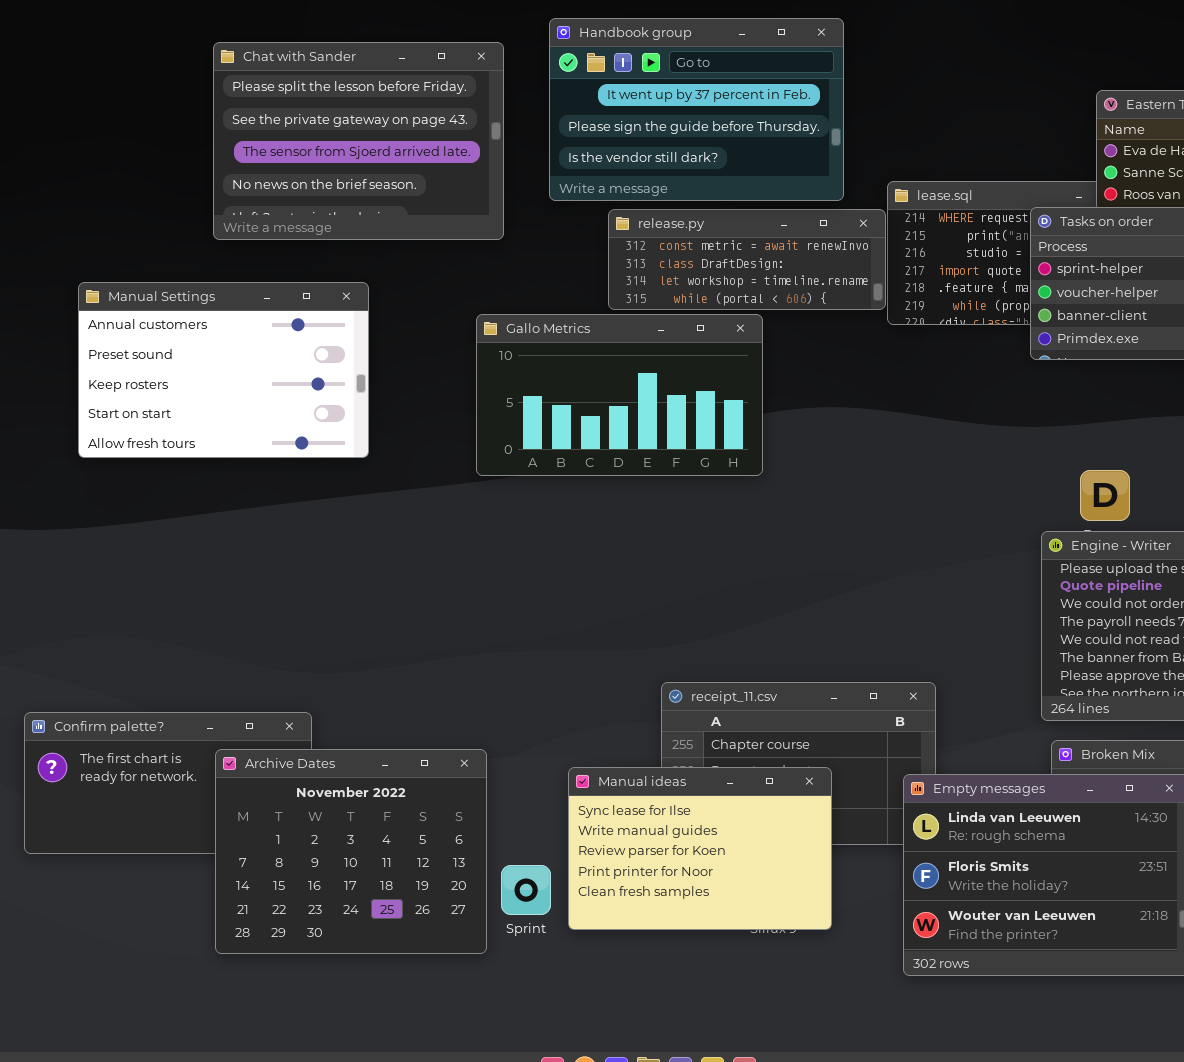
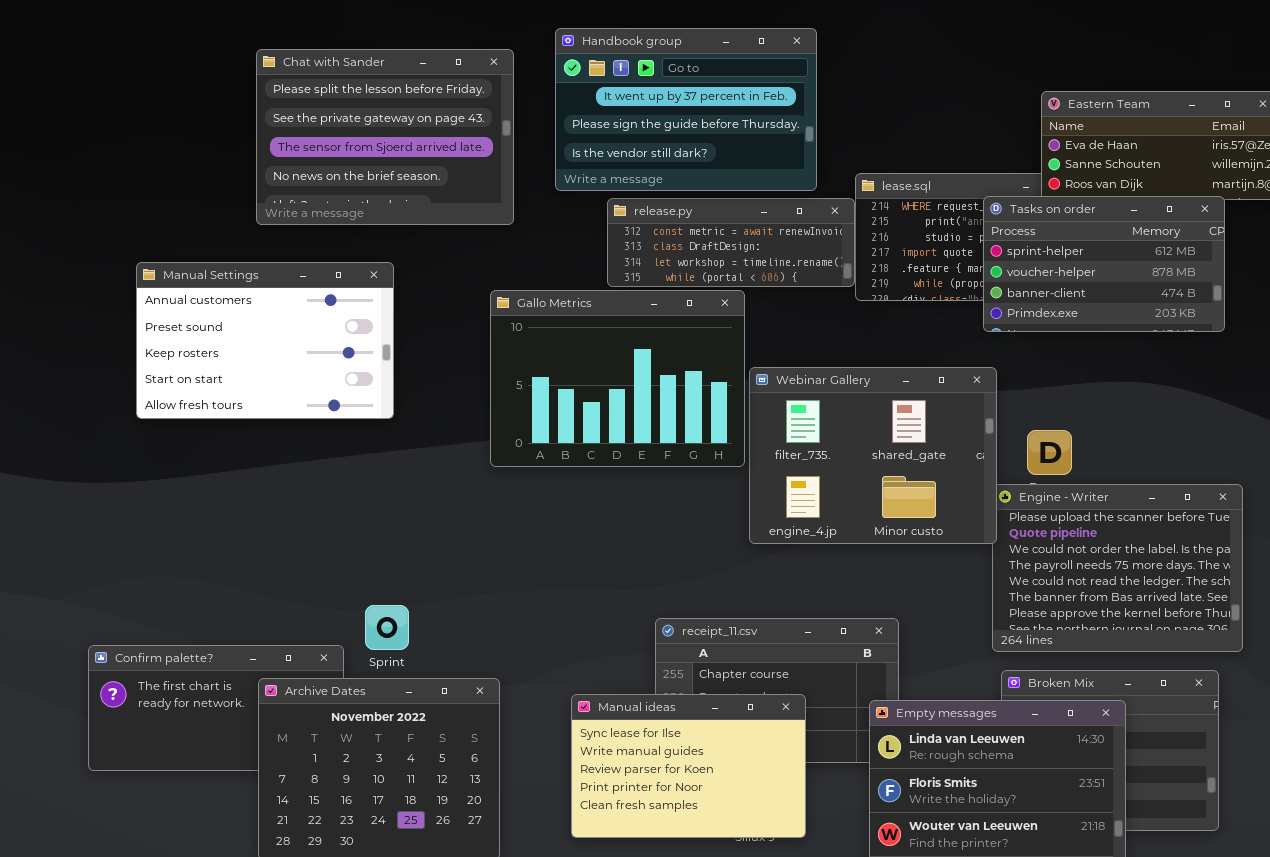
Gallo Metrics: [476,314,763,476] -> [490,290,745,467], resized
Webinar Gallery: none -> [749,367,997,544], opened
Sprint: [501,865,551,915] -> [365,605,409,650], moved

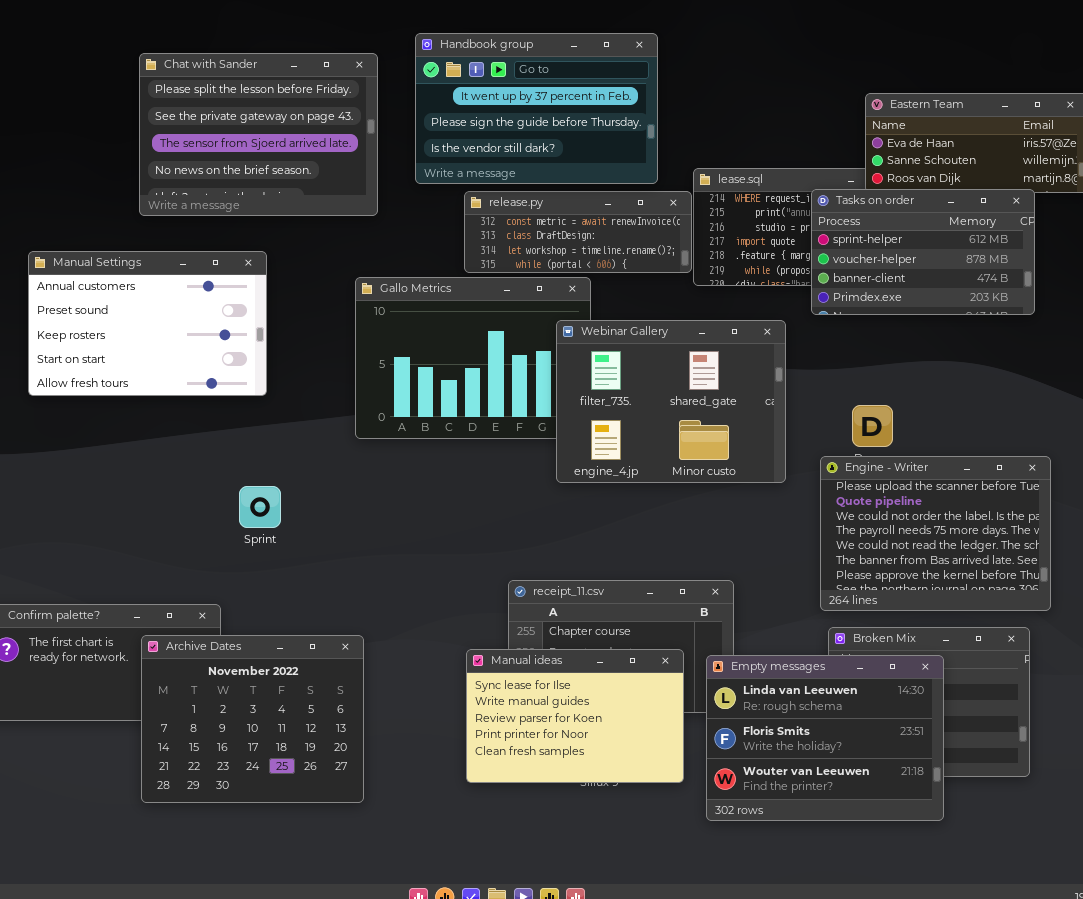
Webinar Gallery: [749,367,997,544] -> [556,320,786,483], moved
Sprint: [365,605,409,650] -> [239,486,281,528], moved
Manual ideas: [571,694,806,838] -> [466,649,684,783], moved

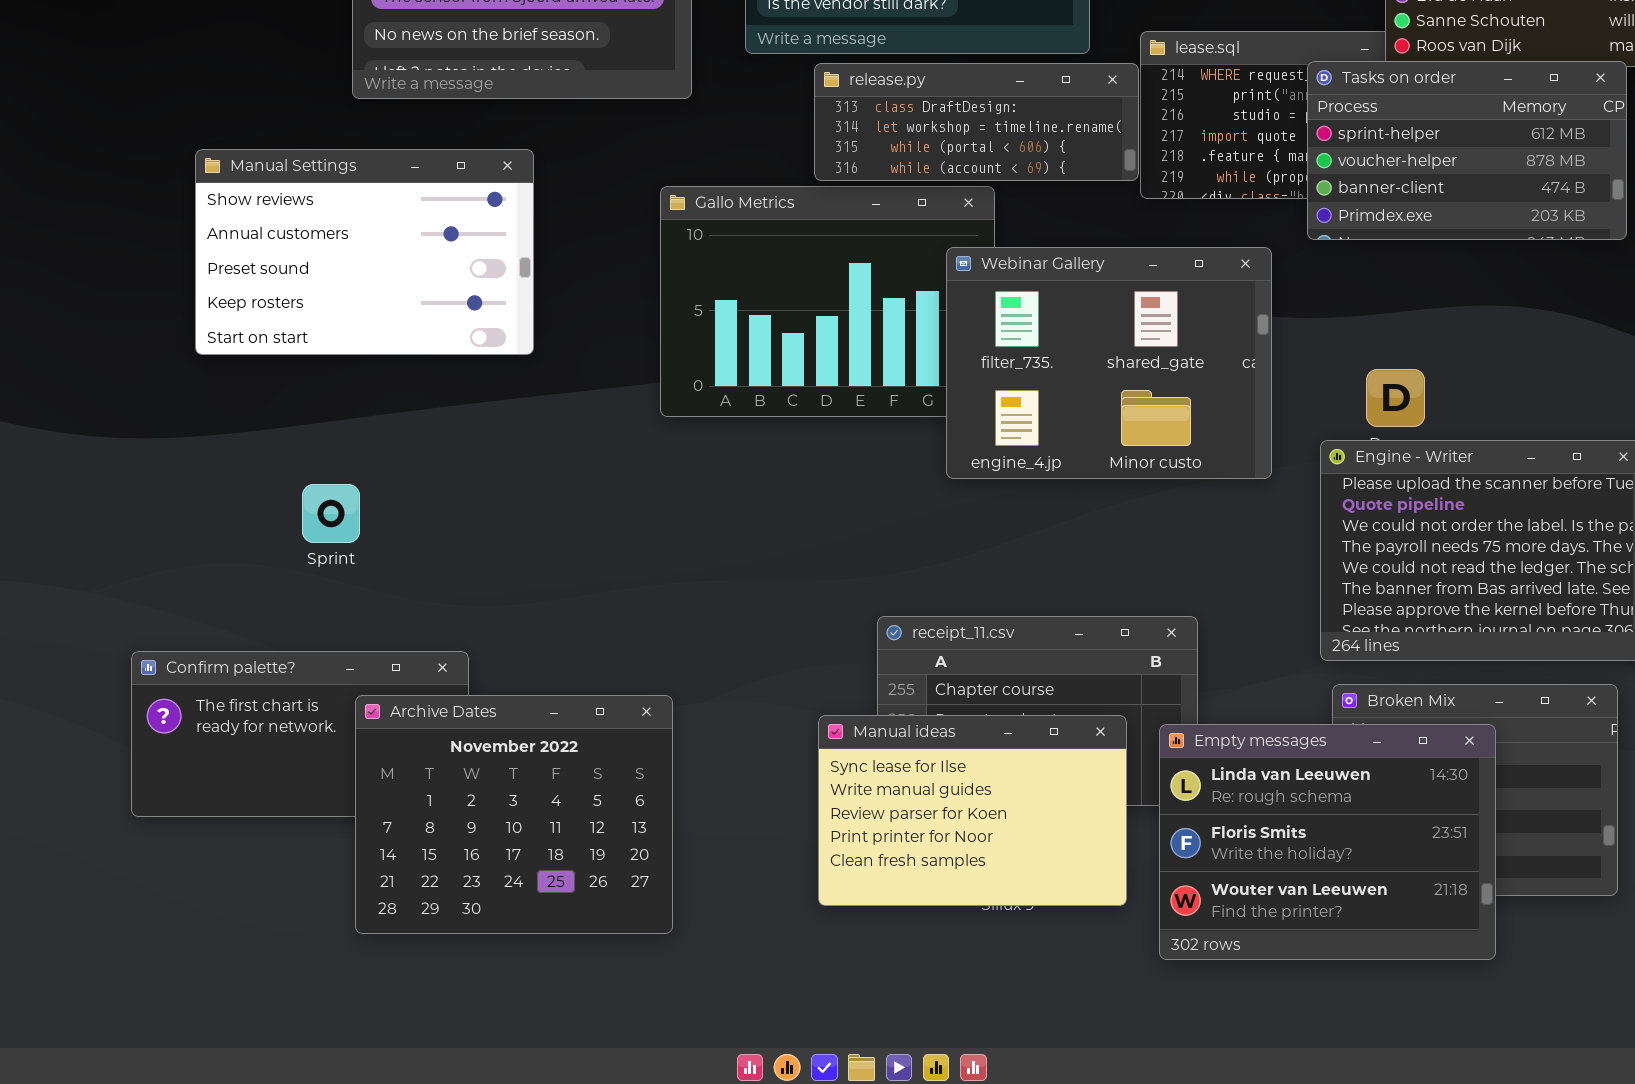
release.py: [464,191,692,273] -> [814,63,1139,181], scrolled down 1 row
Manual Settings: [28,251,267,396] -> [195,149,534,355], scrolled up 1 row
Sprint: [239,486,281,528] -> [302,484,360,543], moved

